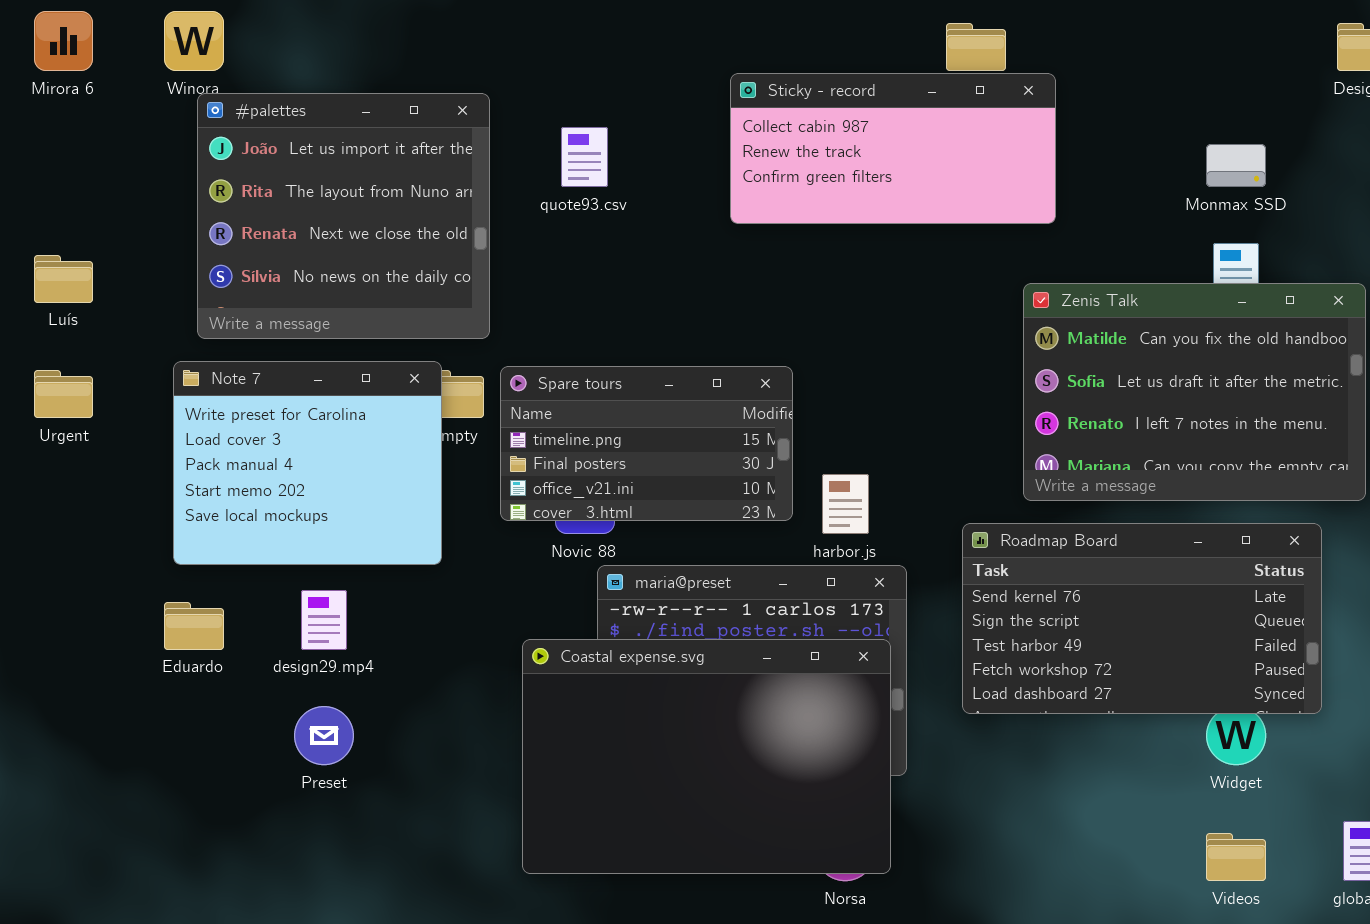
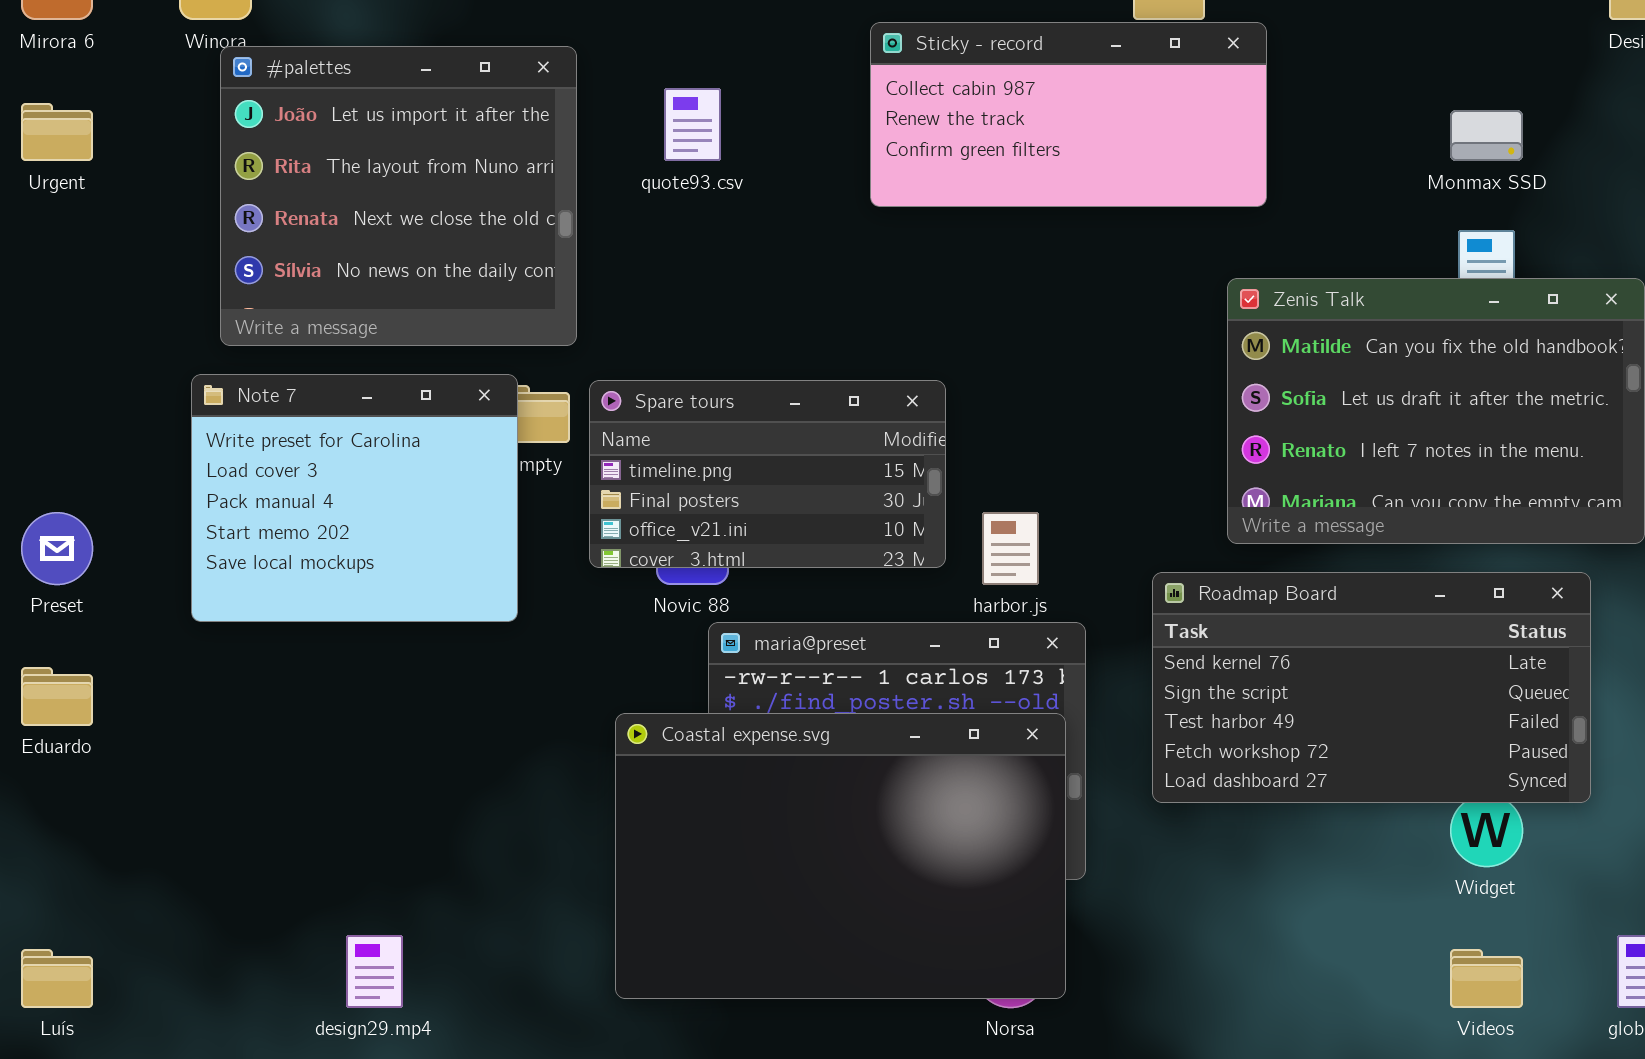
Luís: [34,255,93,303] -> [21,949,93,1008], moved
Urgent: [34,370,93,418] -> [21,103,93,161], moved
design29.mp4: [301,590,347,650] -> [346,935,403,1008], moved
Eduardo: [164,602,224,650] -> [21,667,93,726], moved
Preset: [294,706,354,765] -> [21,512,93,585], moved

